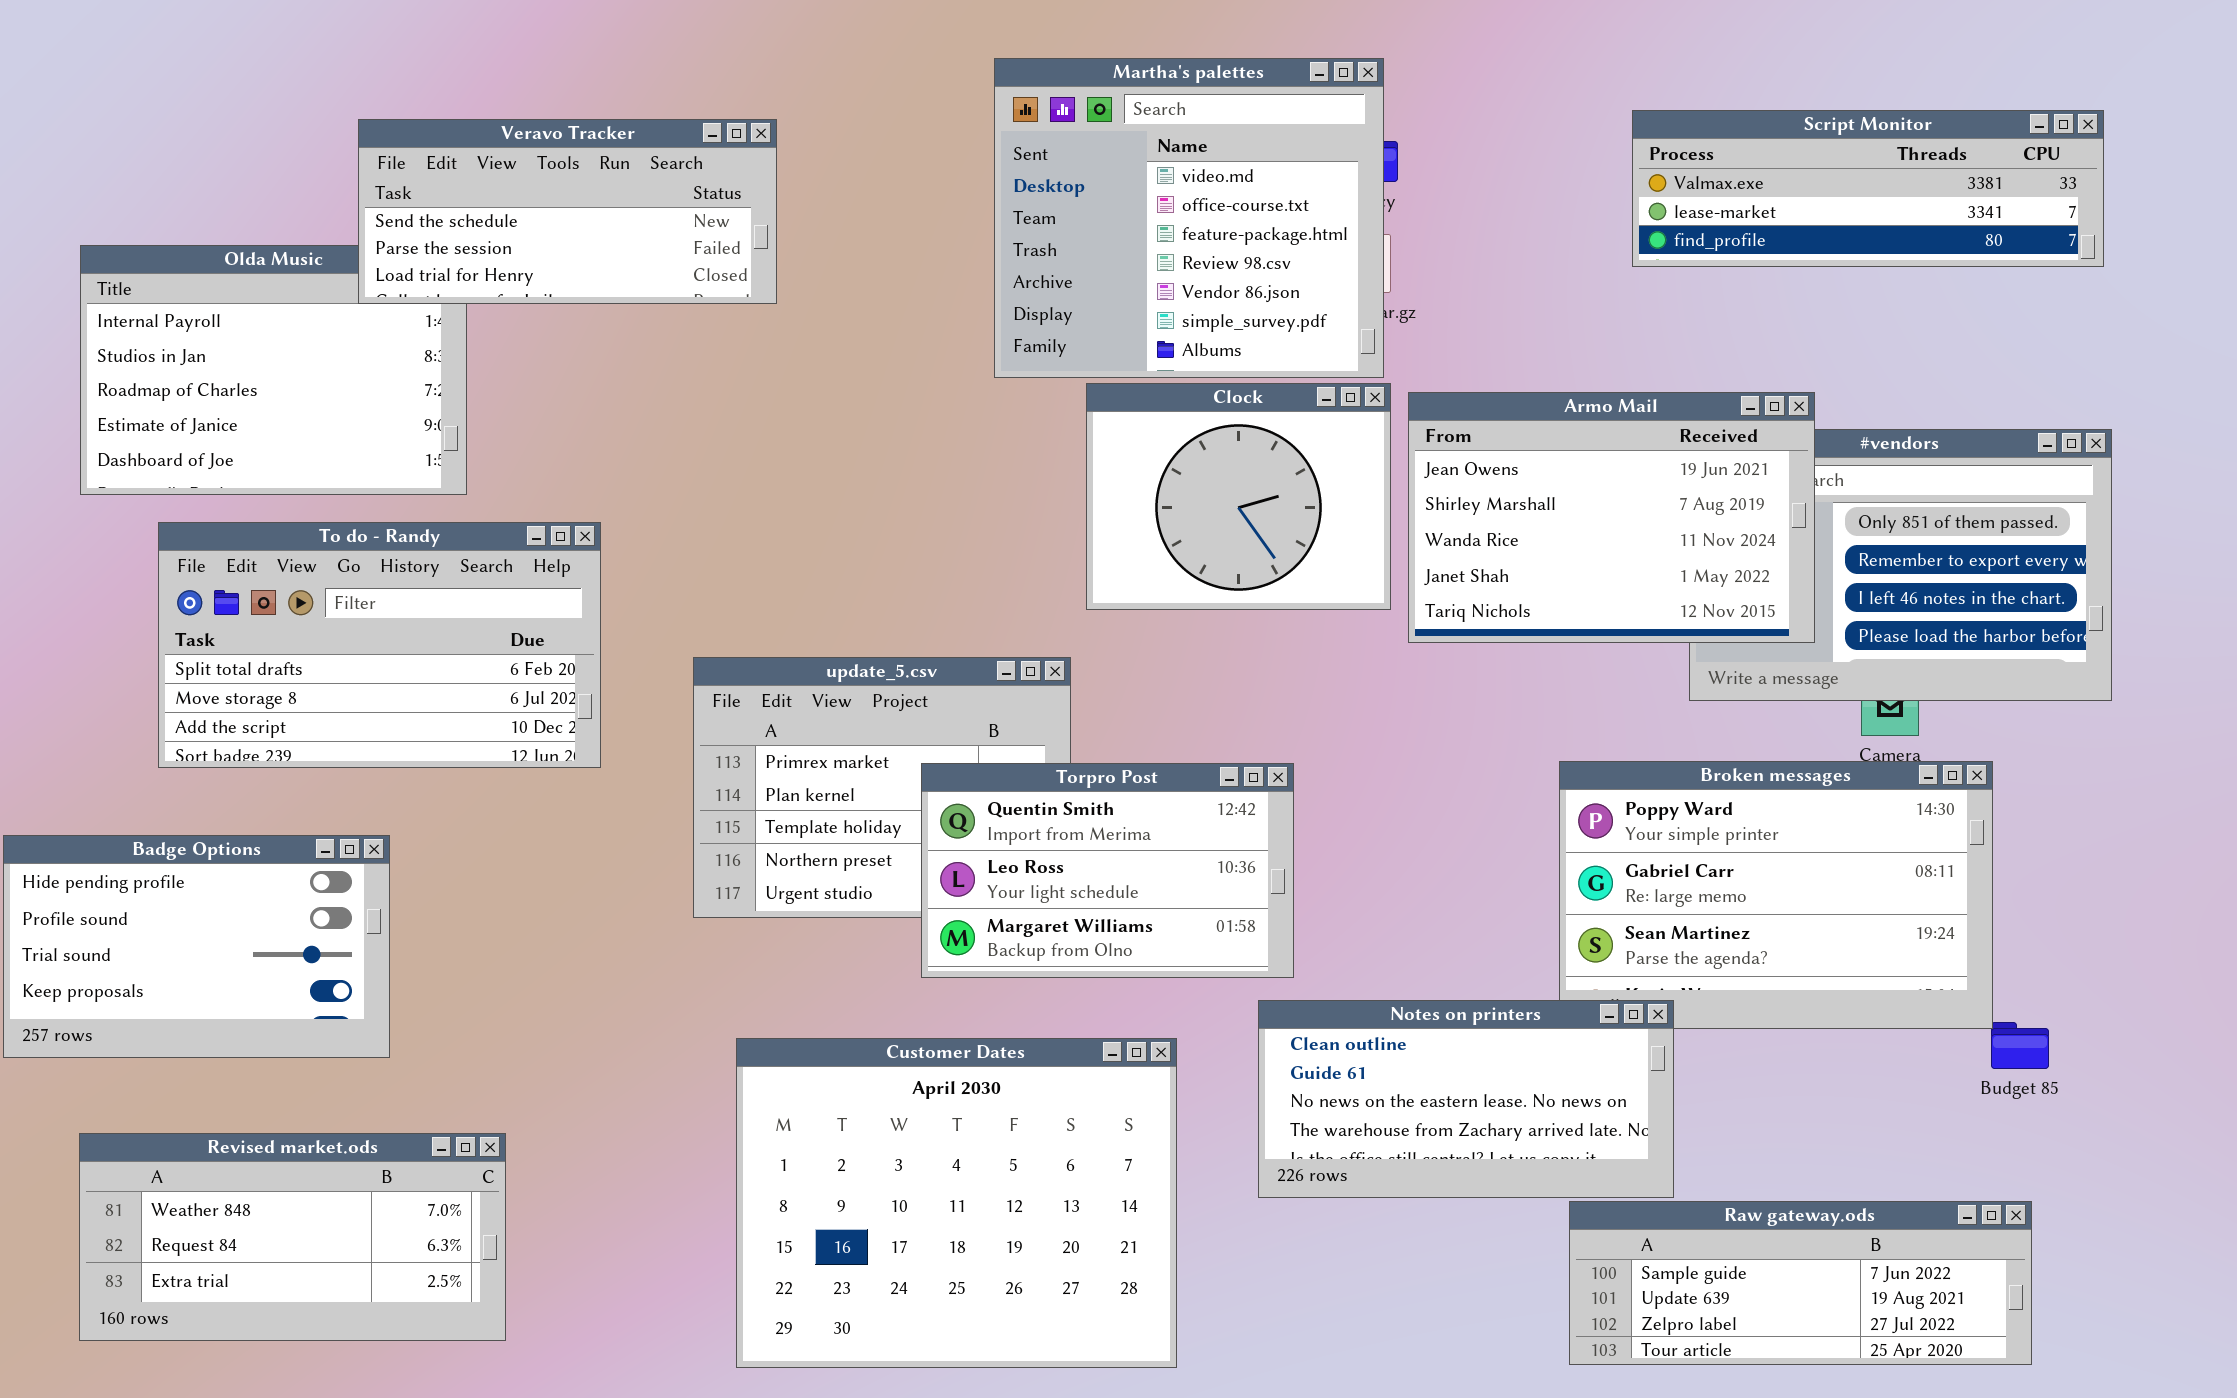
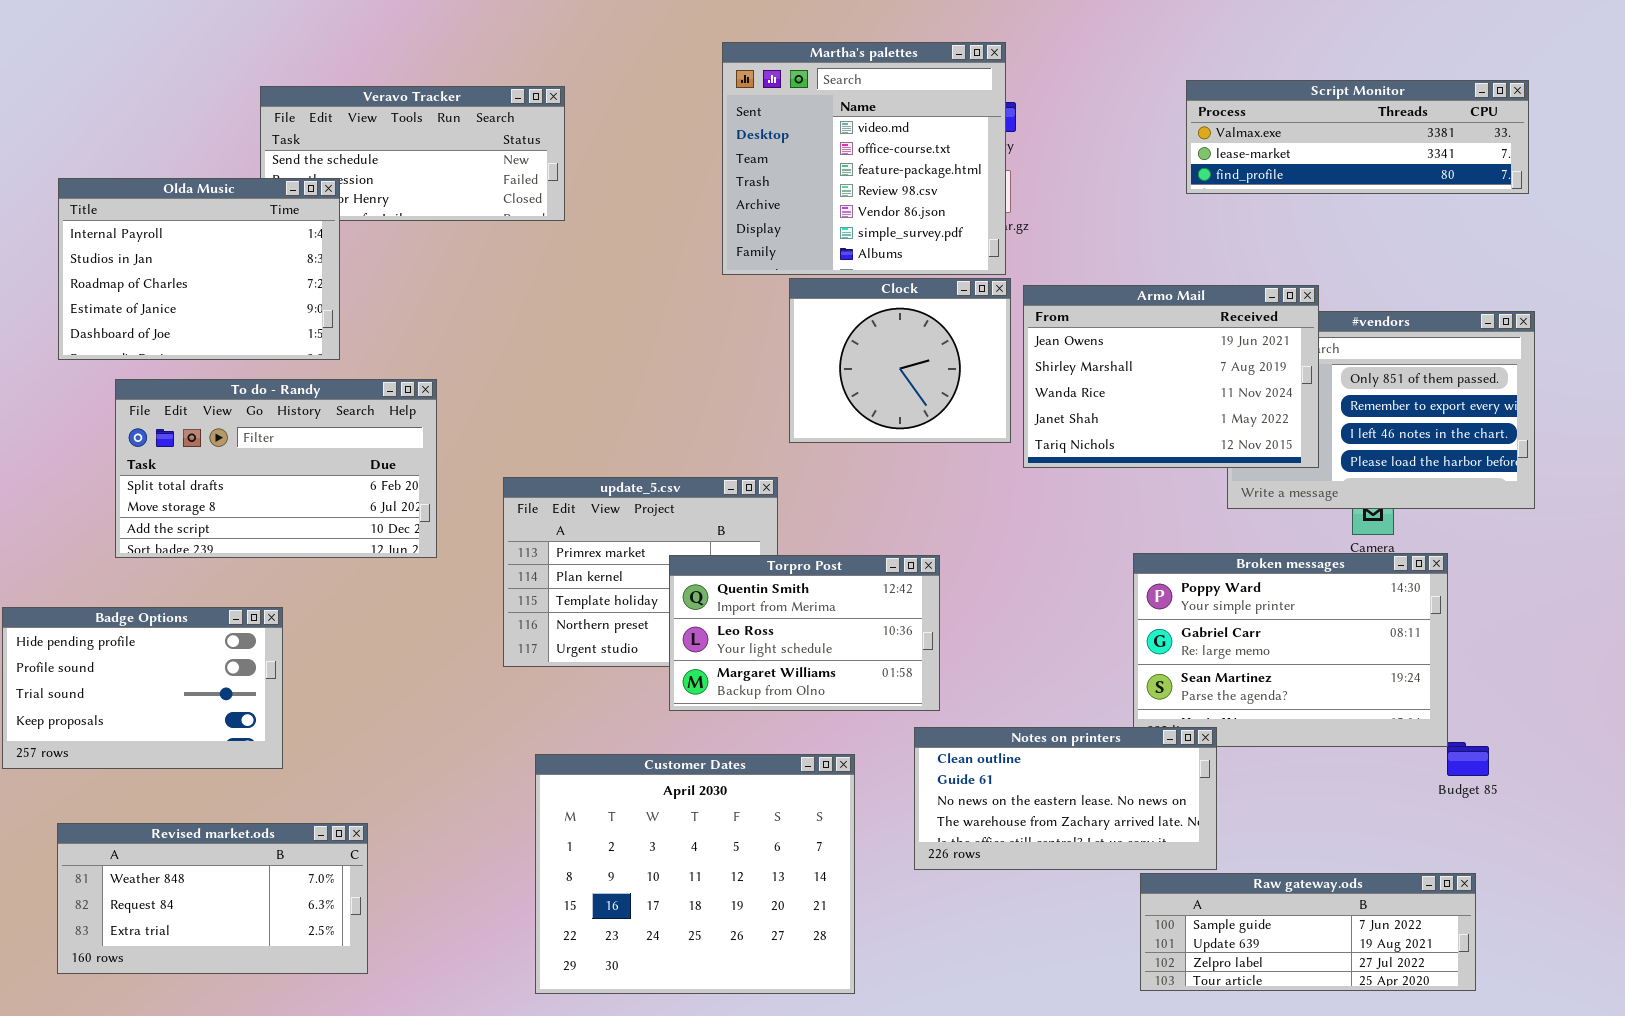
Olda Music: [80,245,467,495] -> [58,178,340,360], raised

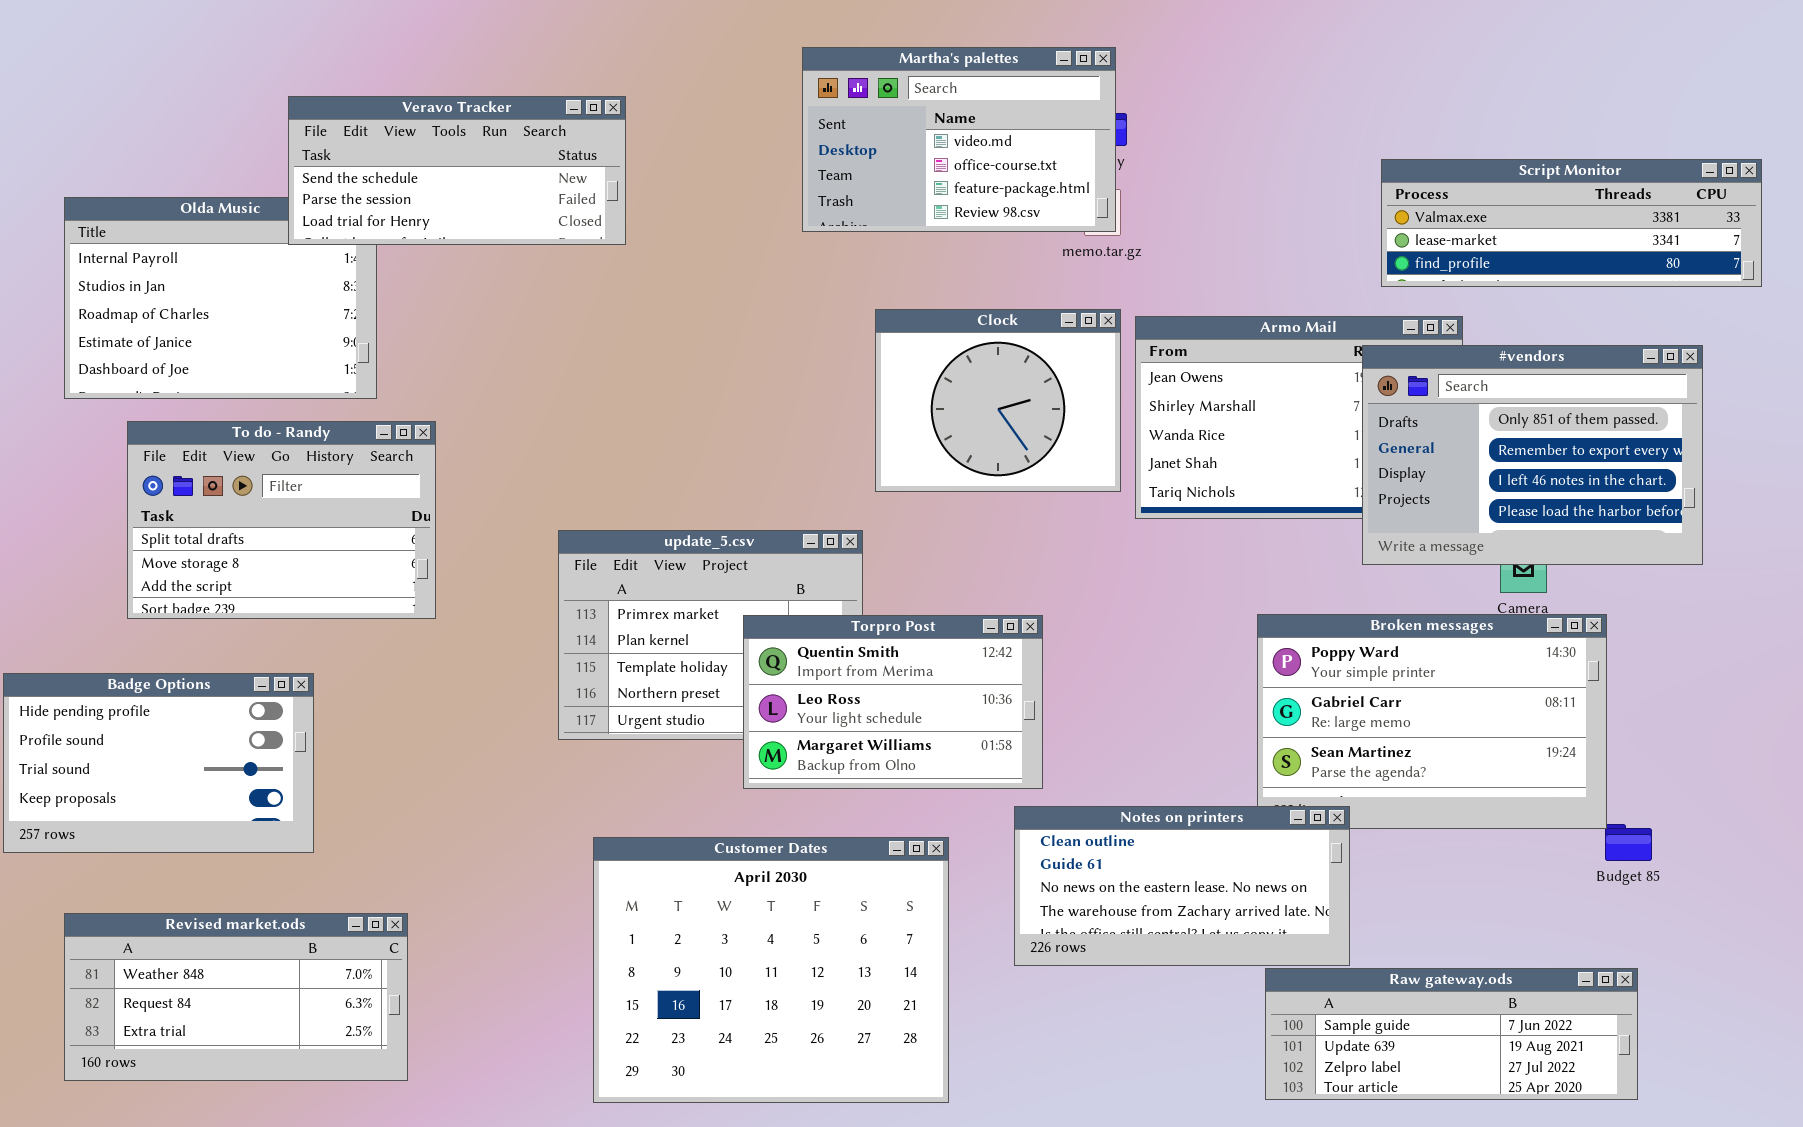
Martha's palettes: [722,42,1006,275] -> [802,47,1116,232], resized
Script Monitor: [1186,80,1529,194] -> [1381,159,1762,287], moved
Veravo Tracker: [260,86,565,221] -> [288,96,626,245], raised
#vendors: [1227,311,1535,509] -> [1362,345,1703,565], raised
To do - Randy: [115,379,437,558] -> [127,421,436,619], resized

